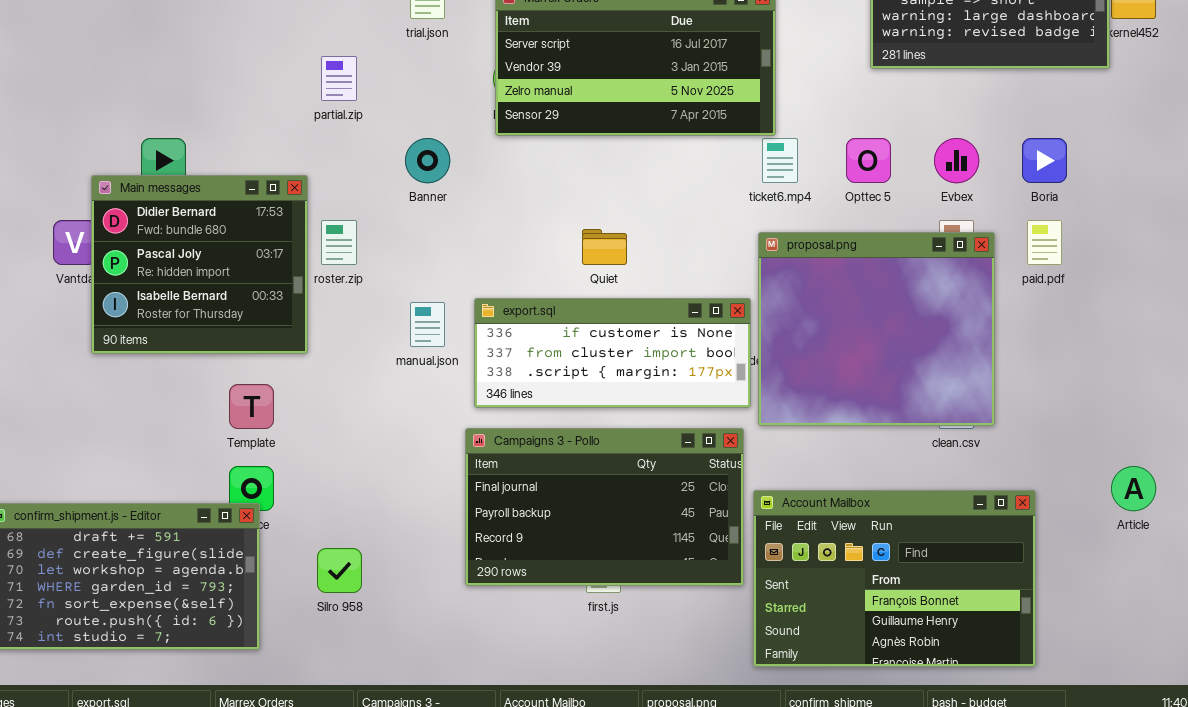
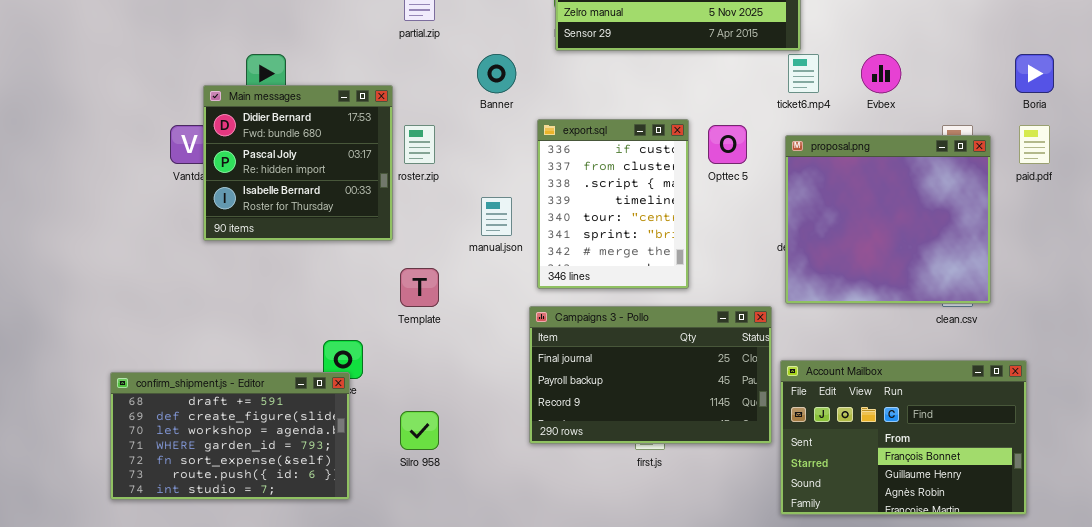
Opttec 5: [846,138,891,183] -> [708,125,747,164], moved
Evbex: [934,138,979,183] -> [861,54,901,93], moved
export.sql: [474,298,751,408] -> [537,119,689,289], resized
Template: [229,384,274,429] -> [400,268,439,307], moved

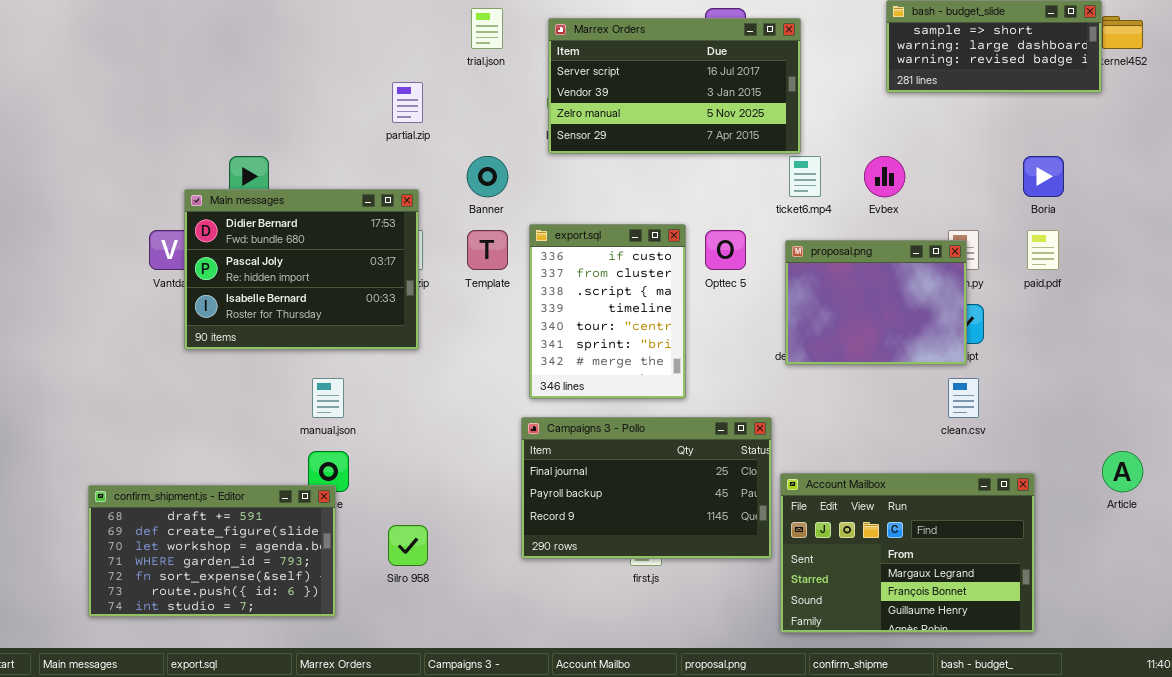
Main messages: [203,85,393,241] -> [184,189,419,350], resized
proposal.png: [785,135,991,304] -> [785,240,967,365], resized
manual.json: [481,197,512,236] -> [312,378,344,418], moved
Template: [400,268,439,307] -> [467,230,508,270], moved
Account Mailbox: [780,360,1027,515] -> [780,473,1035,633], scrolled up 1 row

